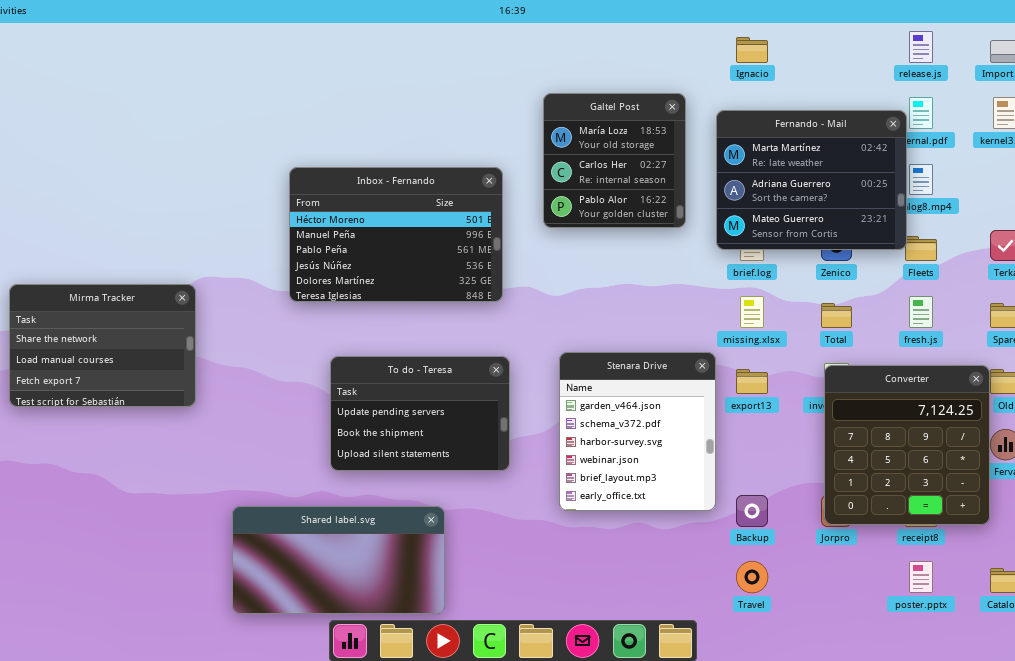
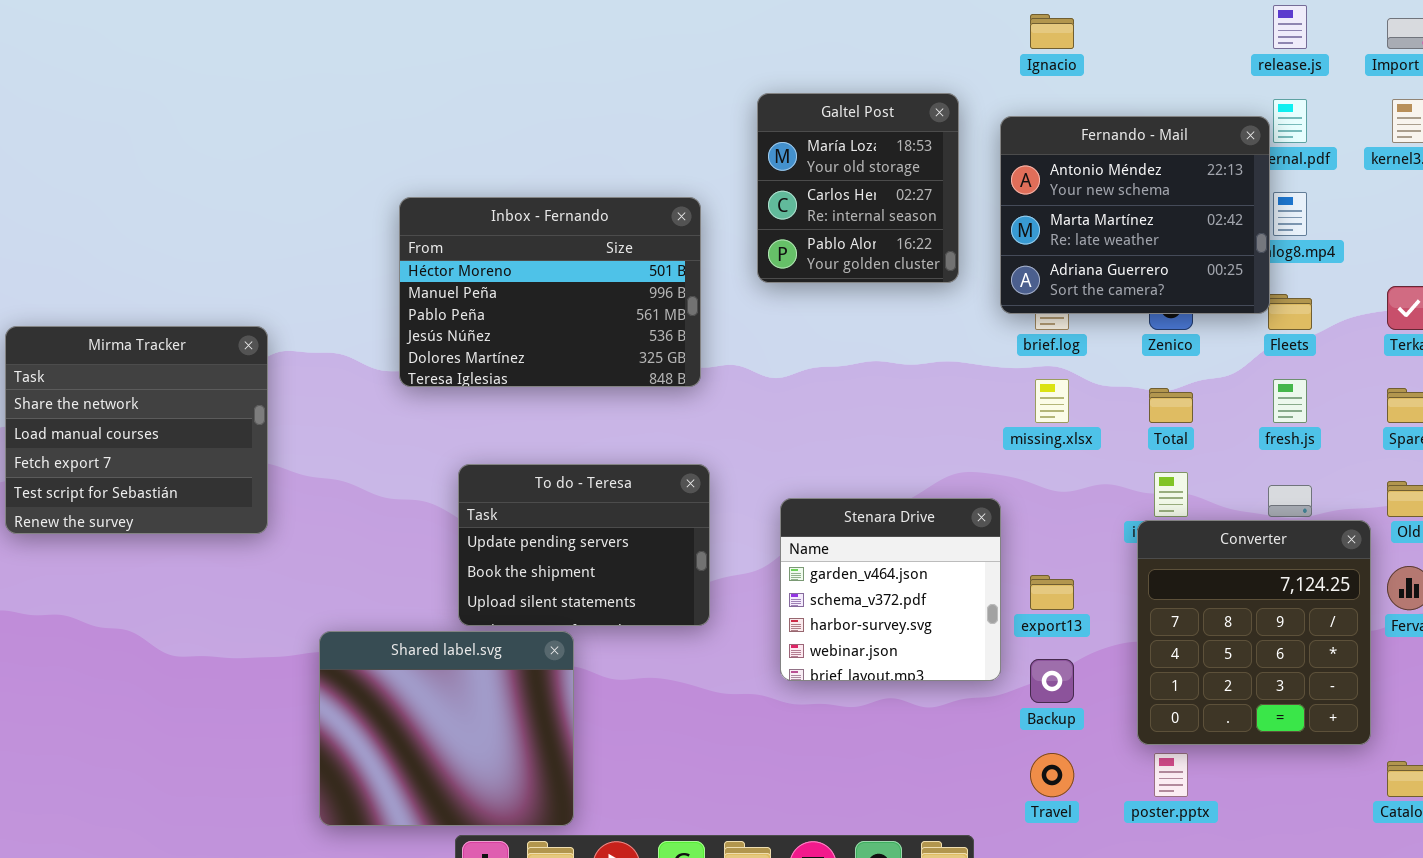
Fernando - Mail: [716,110,907,250] -> [1000,116,1270,314], scrolled up 1 row
Mirma Tracker: [9,284,196,407] -> [5,326,268,534], resized
Stenara Drive: [559,352,716,511] -> [780,498,1001,681], resized
Converter: [824,365,990,525] -> [1137,520,1371,745], moved
export13: [736,369,768,394] -> [1030,575,1074,610], moved
Shared label.svg: [232,506,445,614] -> [319,631,574,826], resized
poster.pptx: [909,561,933,593] -> [1154,753,1188,797], moved

